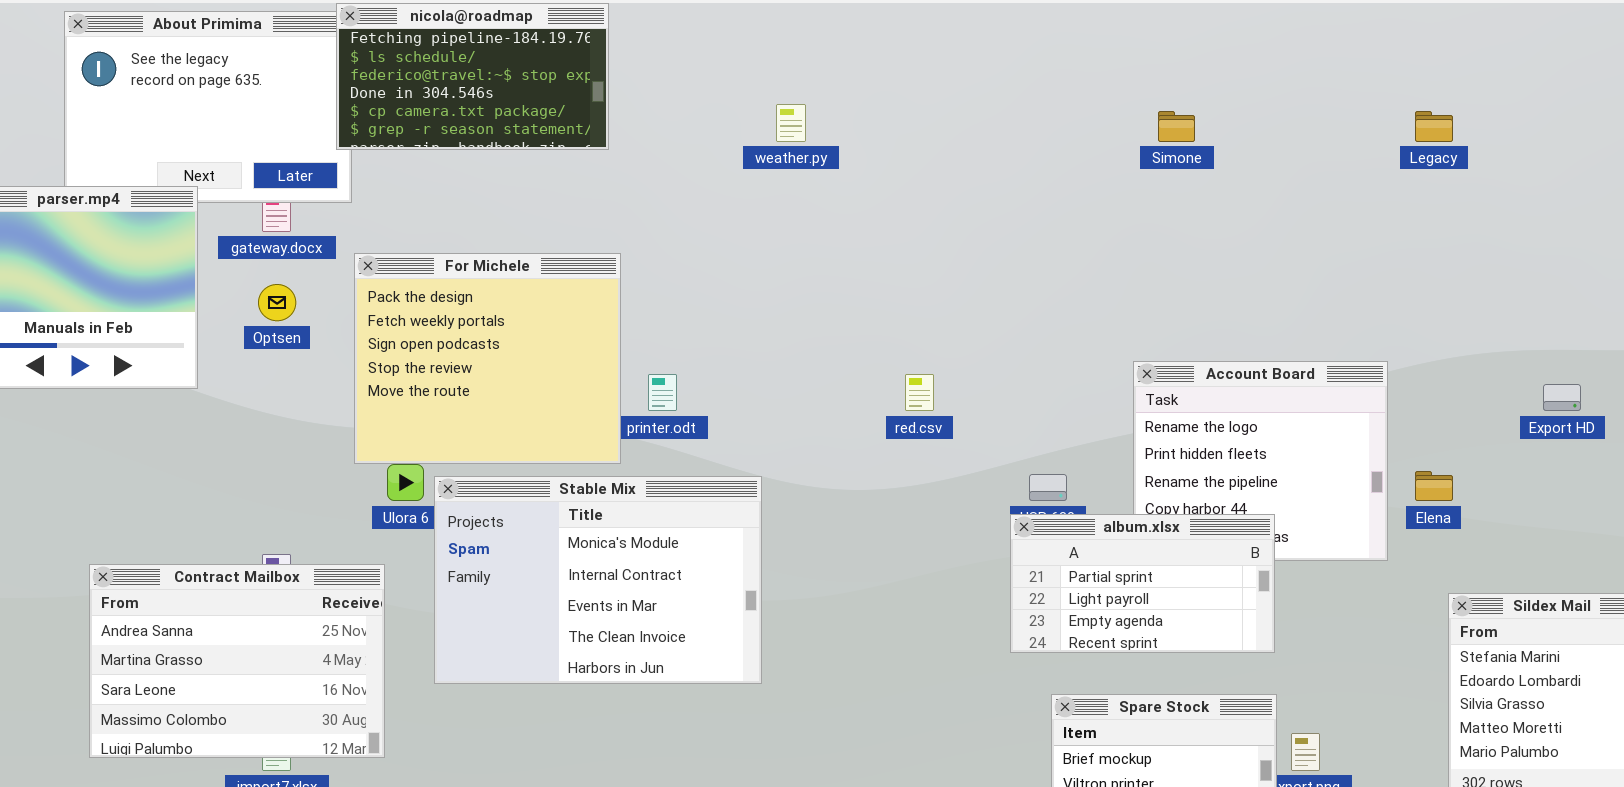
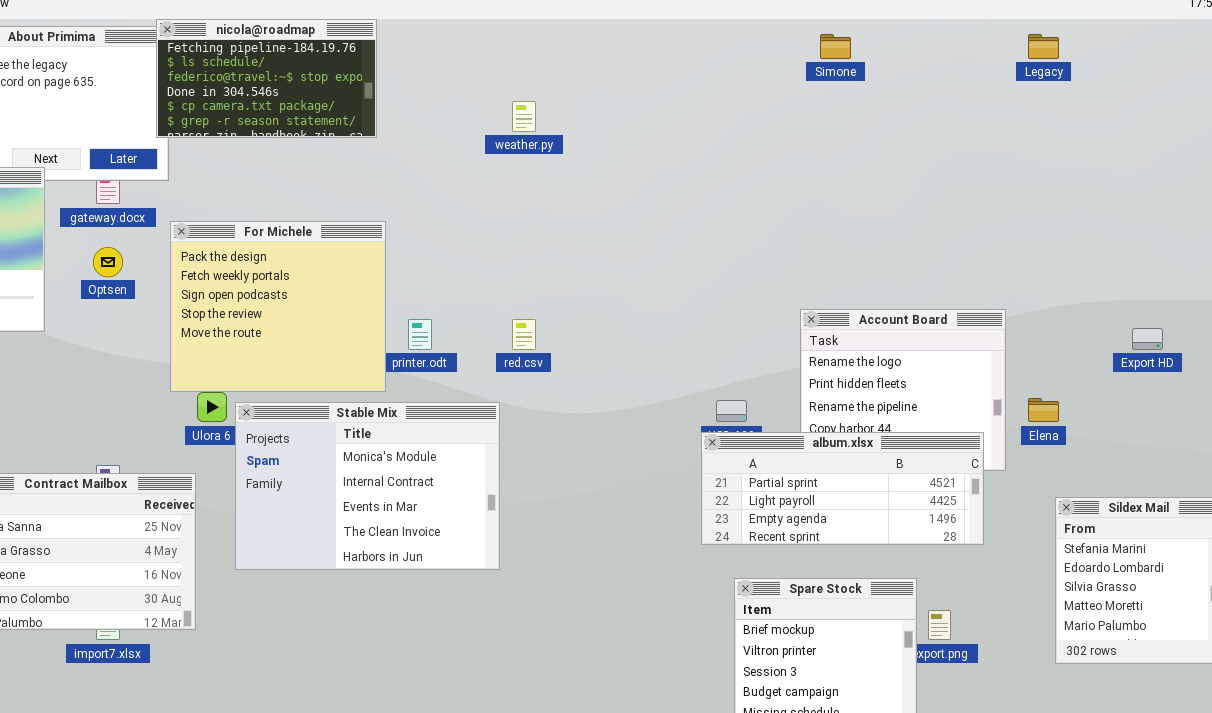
Simone: [1158,111,1195,142] -> [820,34,851,59], moved
Legacy: [1415,111,1453,142] -> [1028,34,1059,59], moved
red.csv: [905,374,934,411] -> [512,319,536,350], moved
album.xlsx: [1010,514,1275,653] -> [701,432,984,545], resized

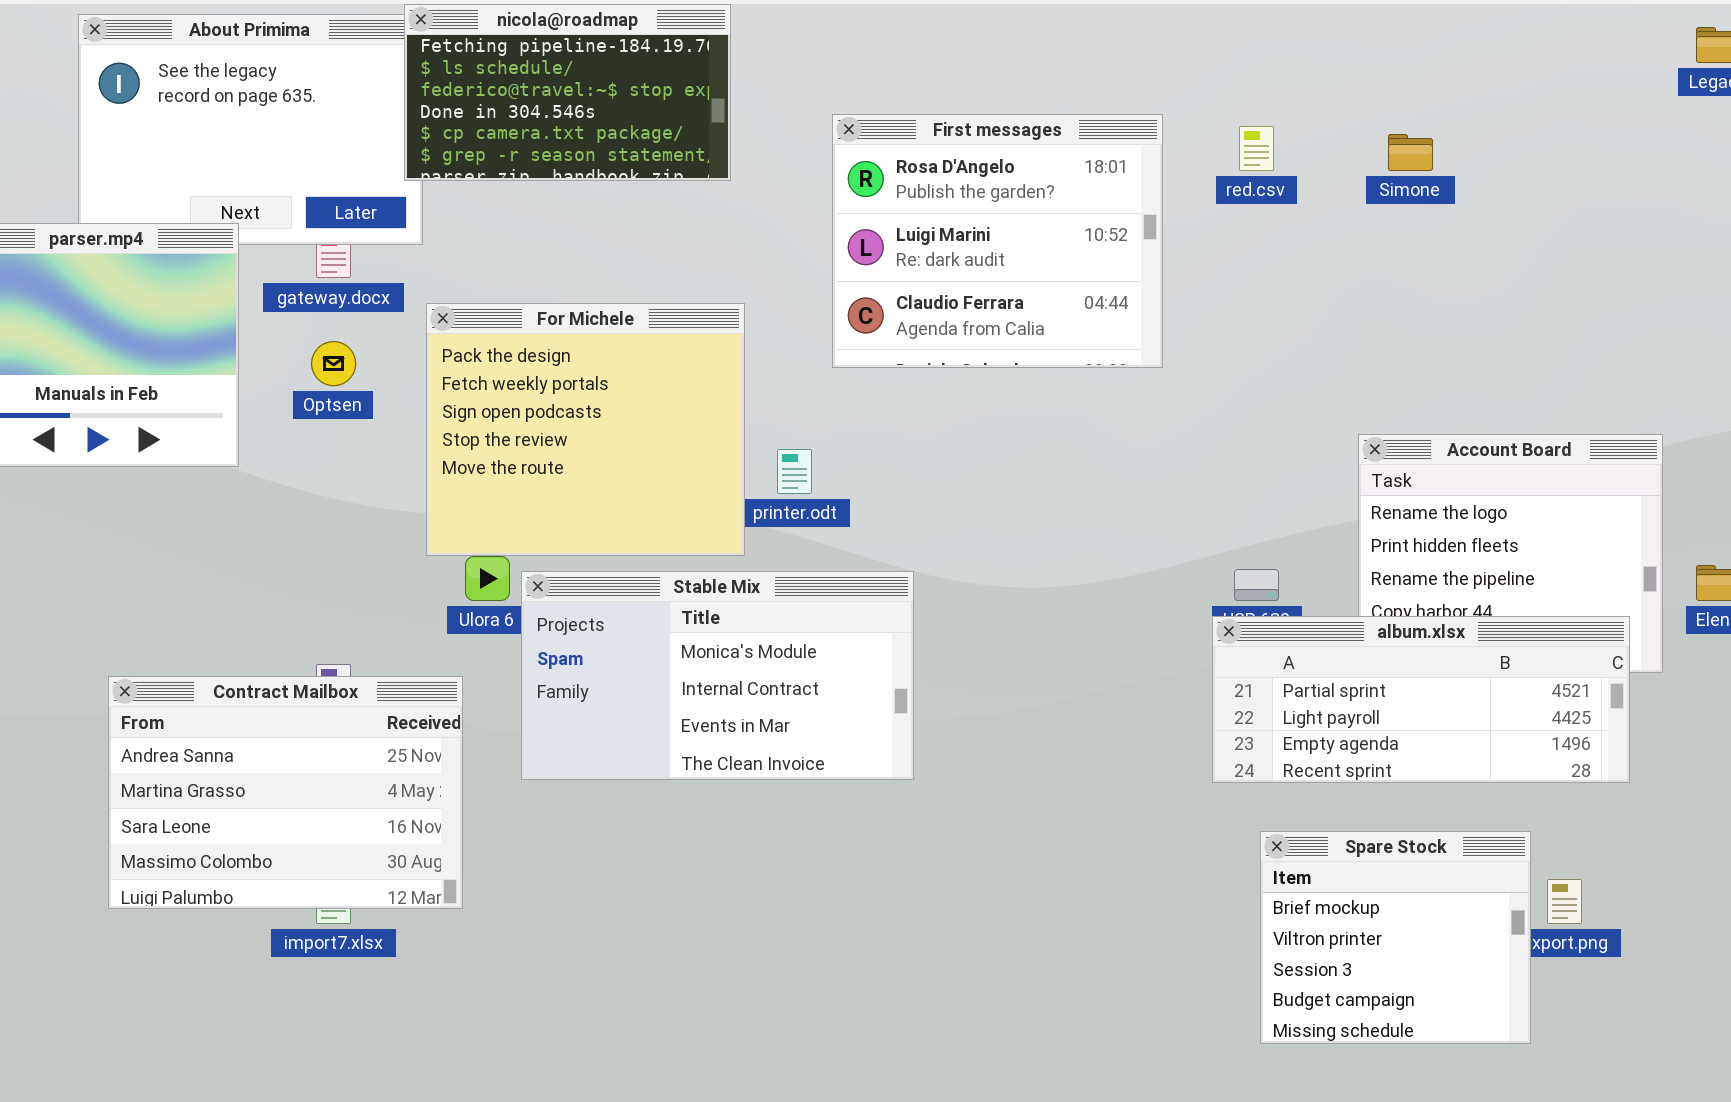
Simone: [820,34,851,59] -> [1388,134,1433,171], moved
First messages: none -> [832,114,1163,368], opened
red.csv: [512,319,536,350] -> [1239,126,1274,171], moved
Stable Mix: [235,402,500,570] -> [521,571,914,780], resized

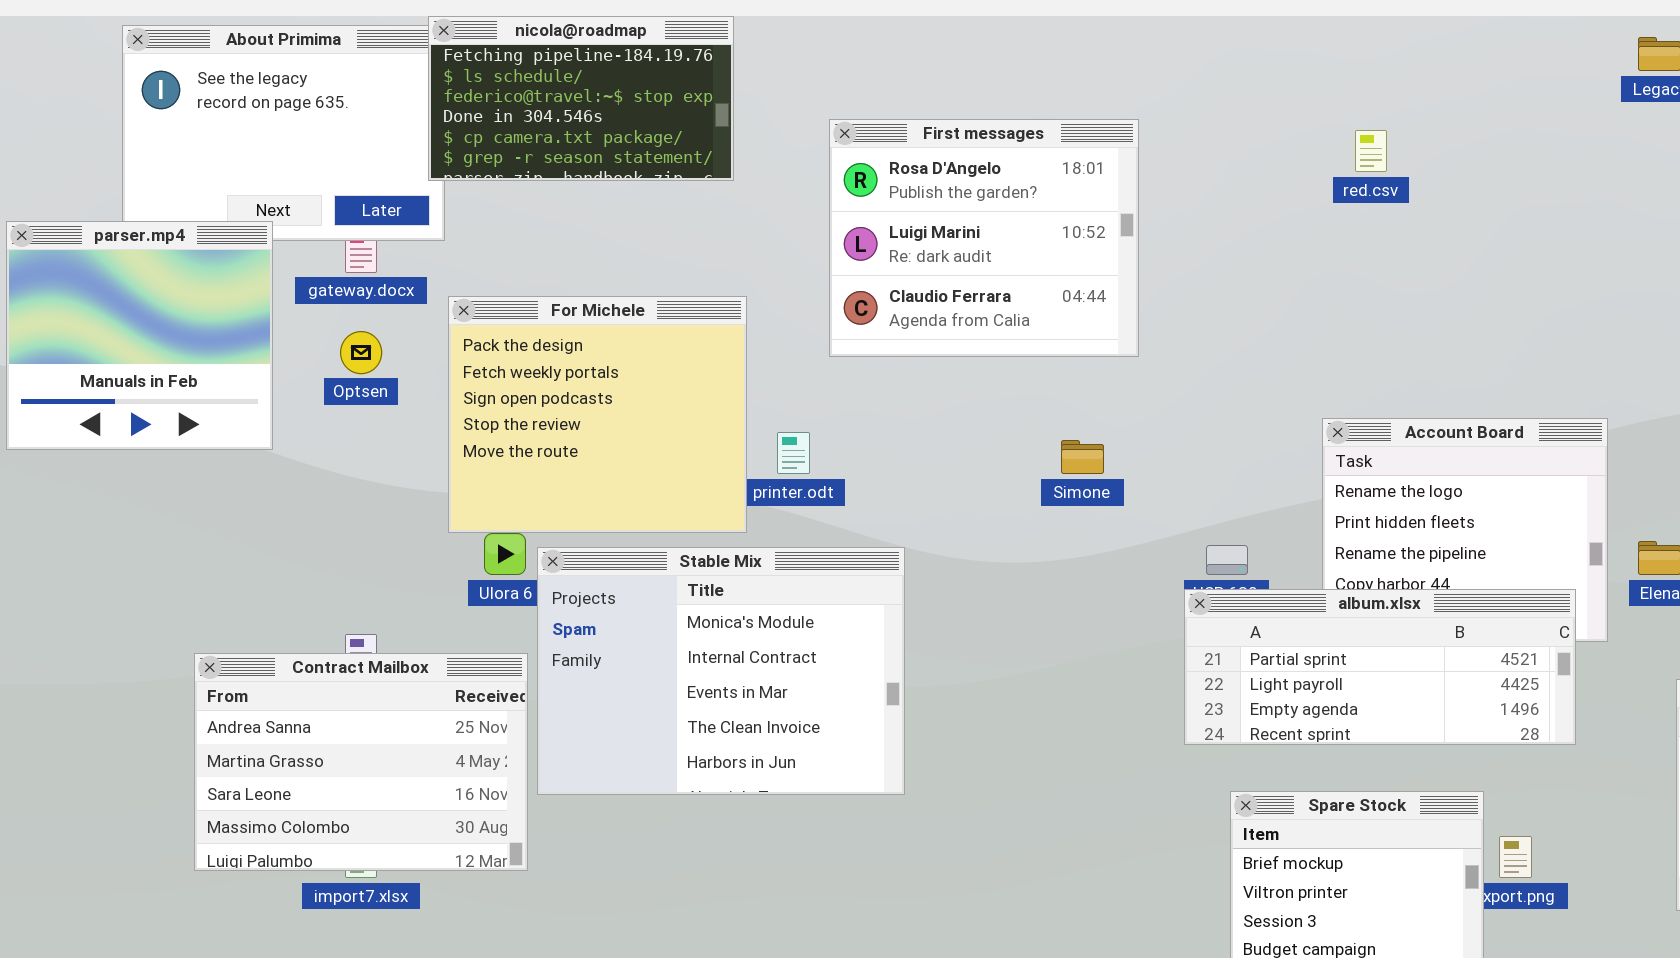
red.csv: [1239,126,1274,171] -> [1355,130,1387,172], moved
Simone: [1388,134,1433,171] -> [1061,440,1104,474], moved
Stable Mix: [521,571,914,780] -> [537,547,905,795], resized
Contract Mailbox: [108,676,463,909] -> [194,653,528,871], moved

